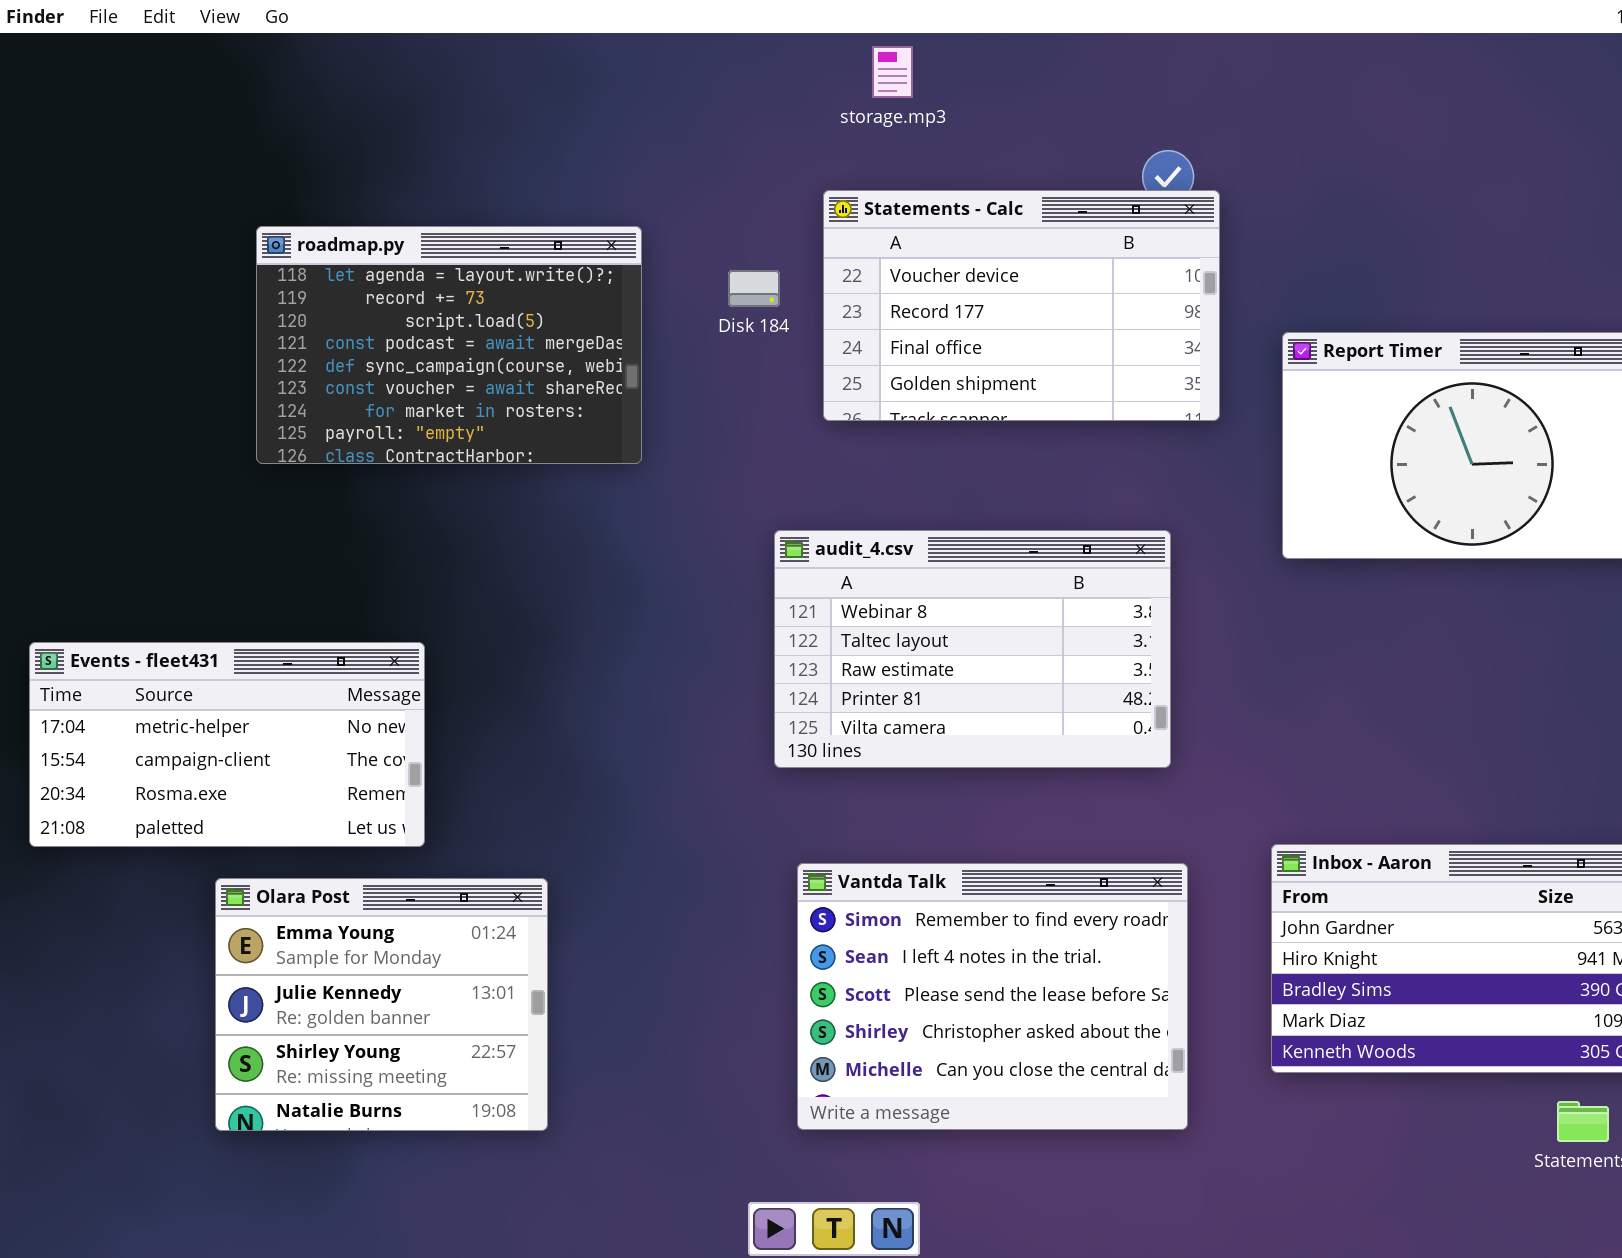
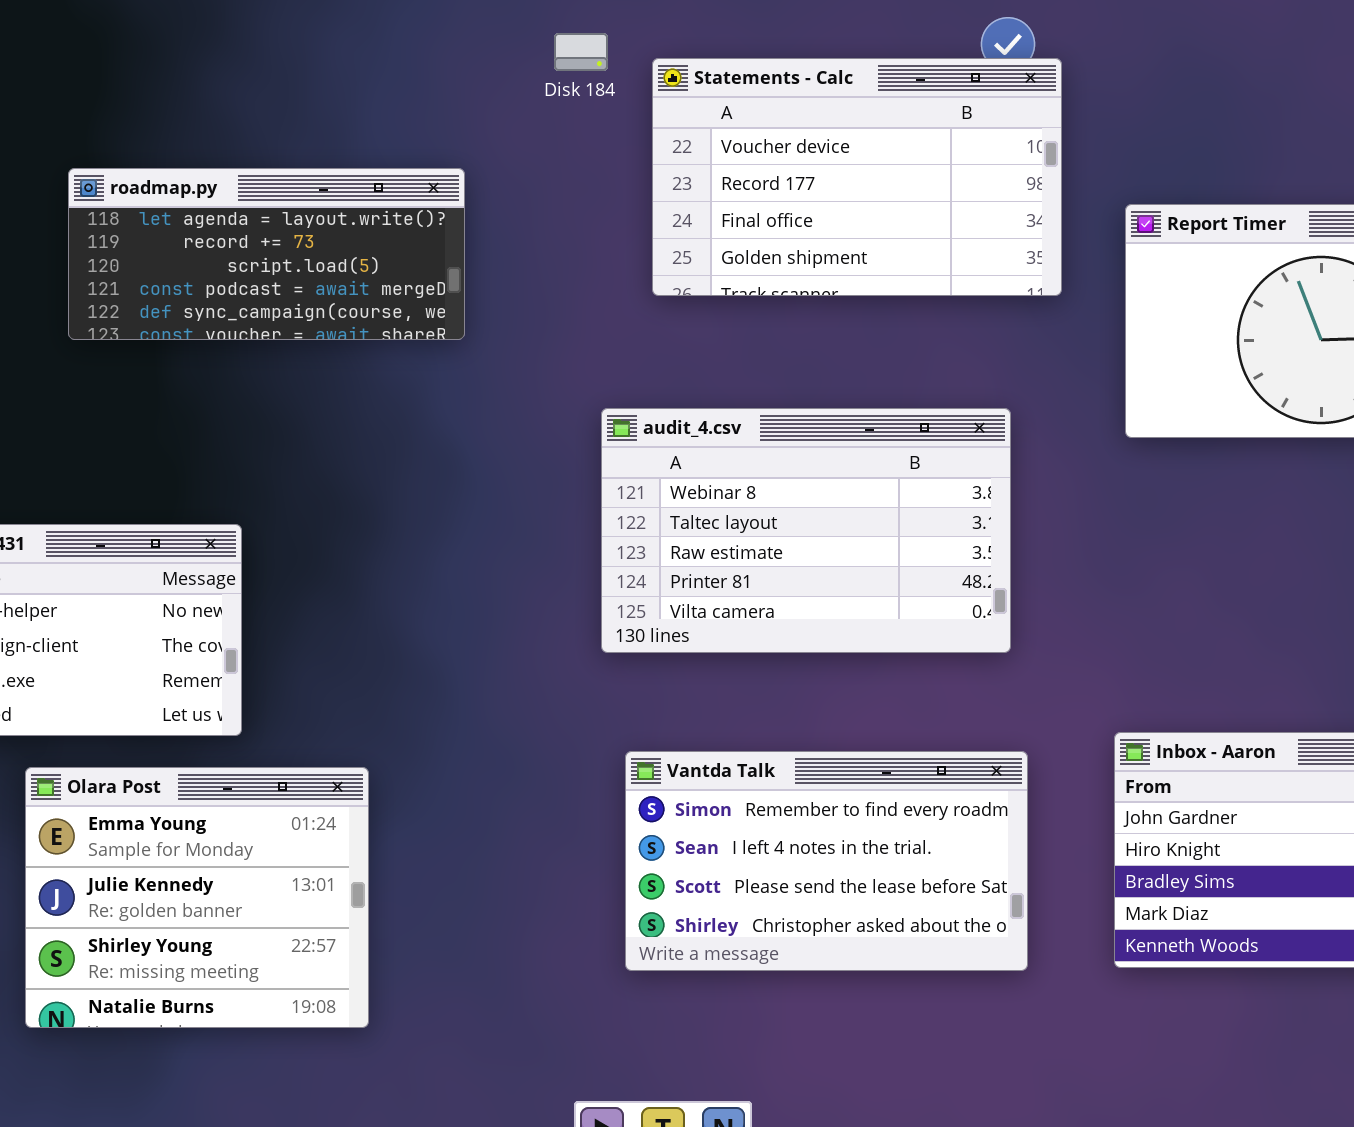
roadmap.py: [256,226,642,464] -> [68,168,465,340], resized
Disk 184: [728,270,780,307] -> [554,33,608,71], moved
Vantda Talk: [797,863,1188,1130] -> [625,751,1028,971], resized

